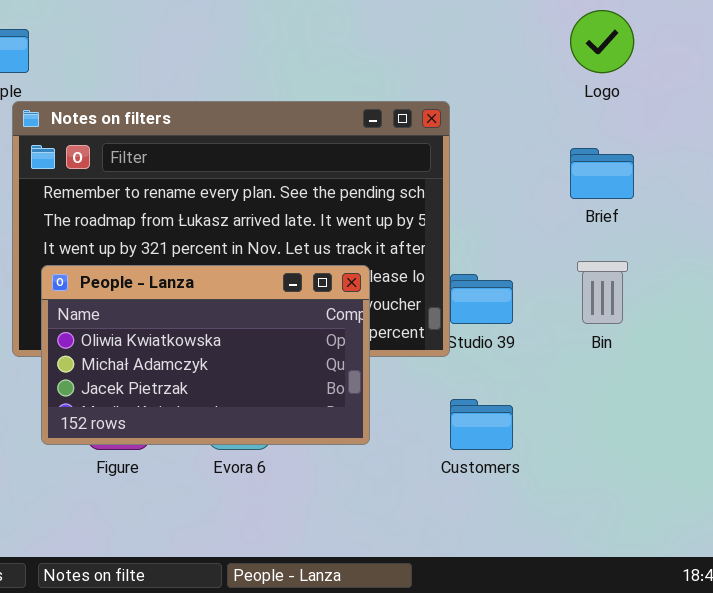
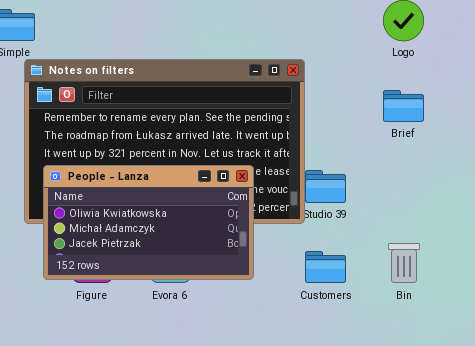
Bin: [577,261,628,324] -> [388,243,420,283], moved

